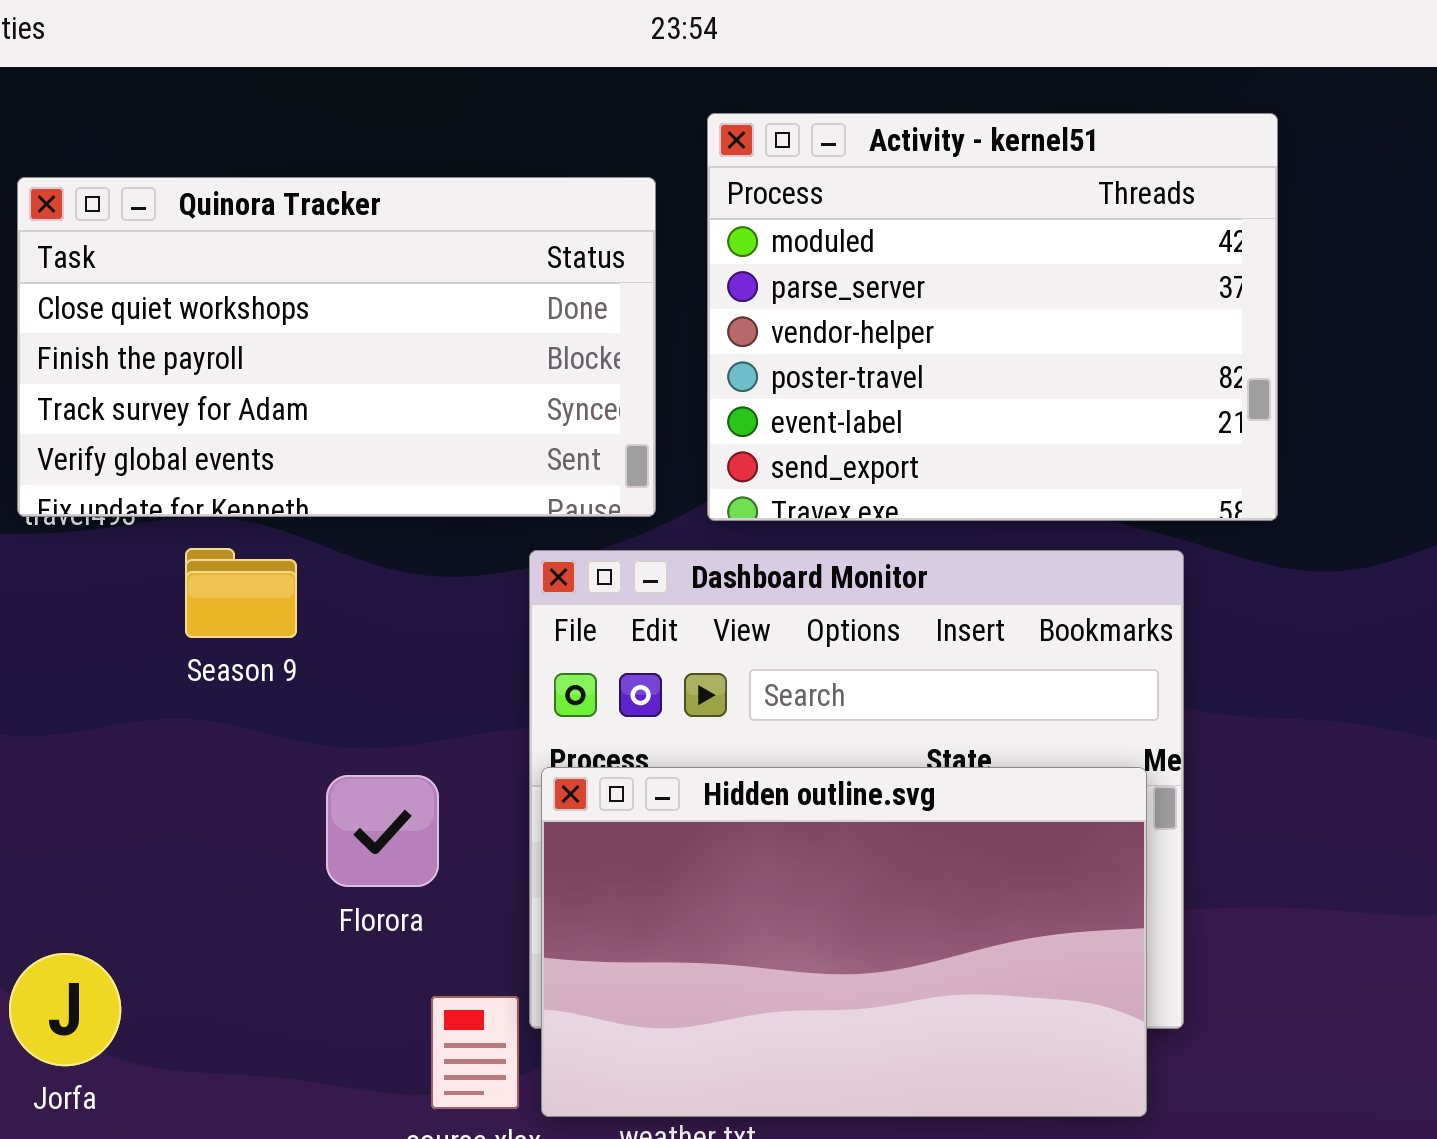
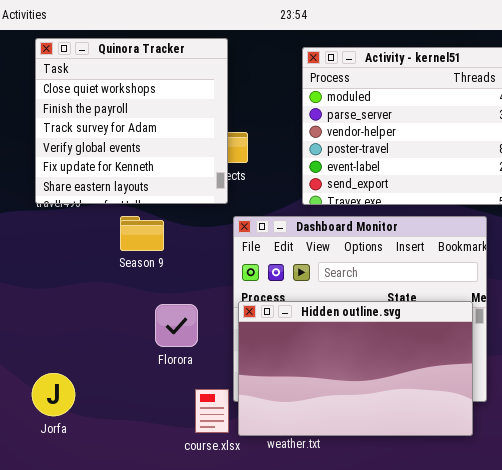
Quinora Tracker: [17,177,656,517] -> [35,38,228,204], resized
Season 9: [185,548,297,638] -> [120,216,164,251], moved

